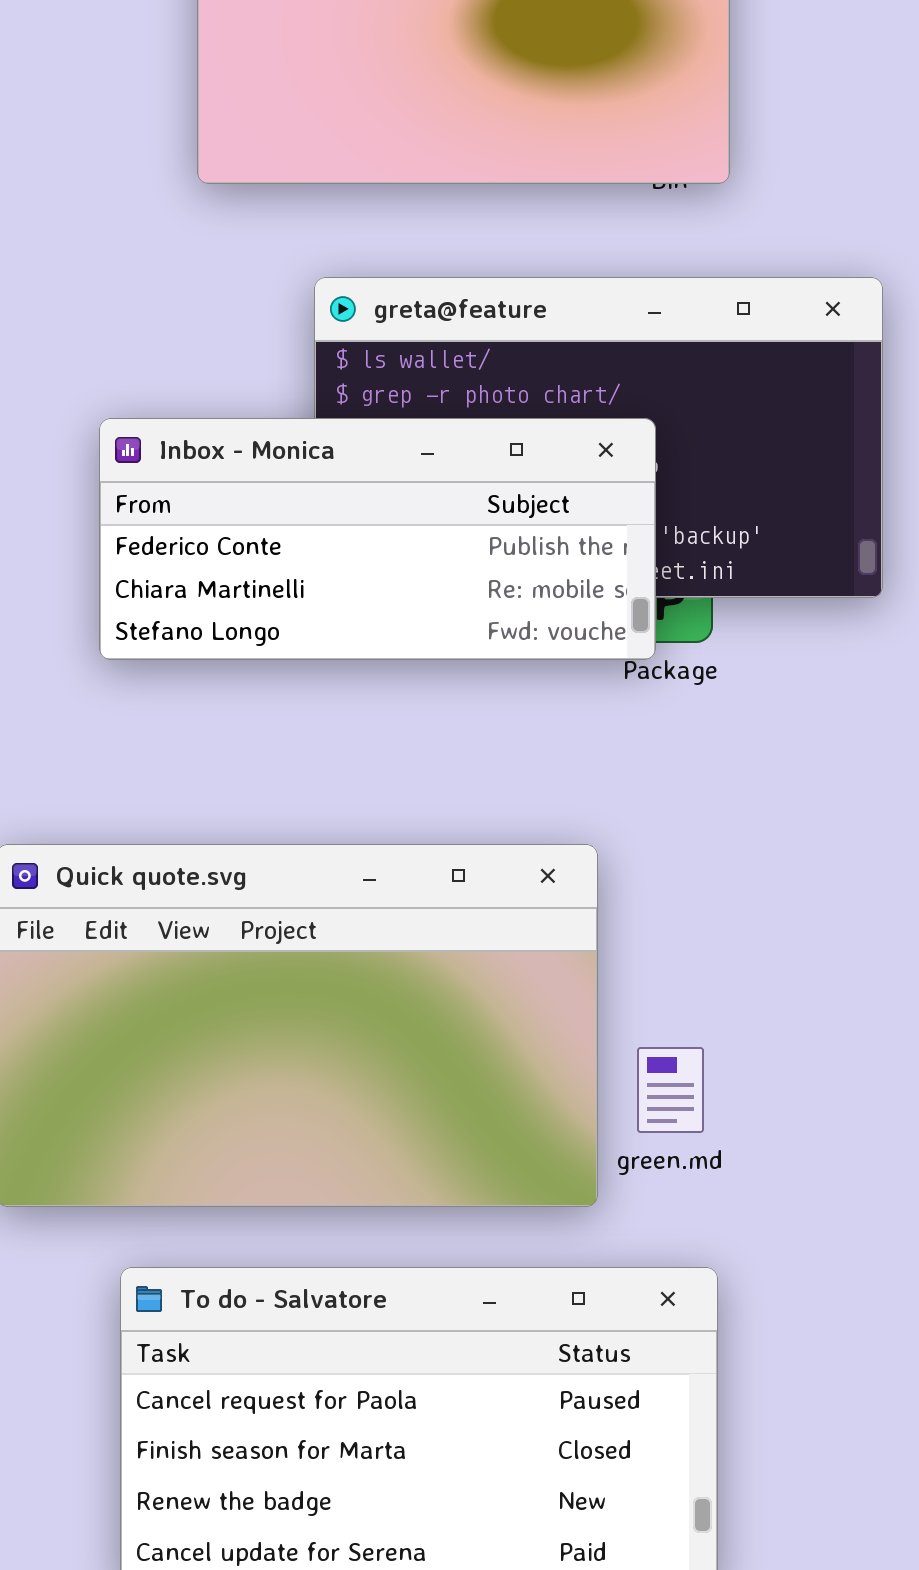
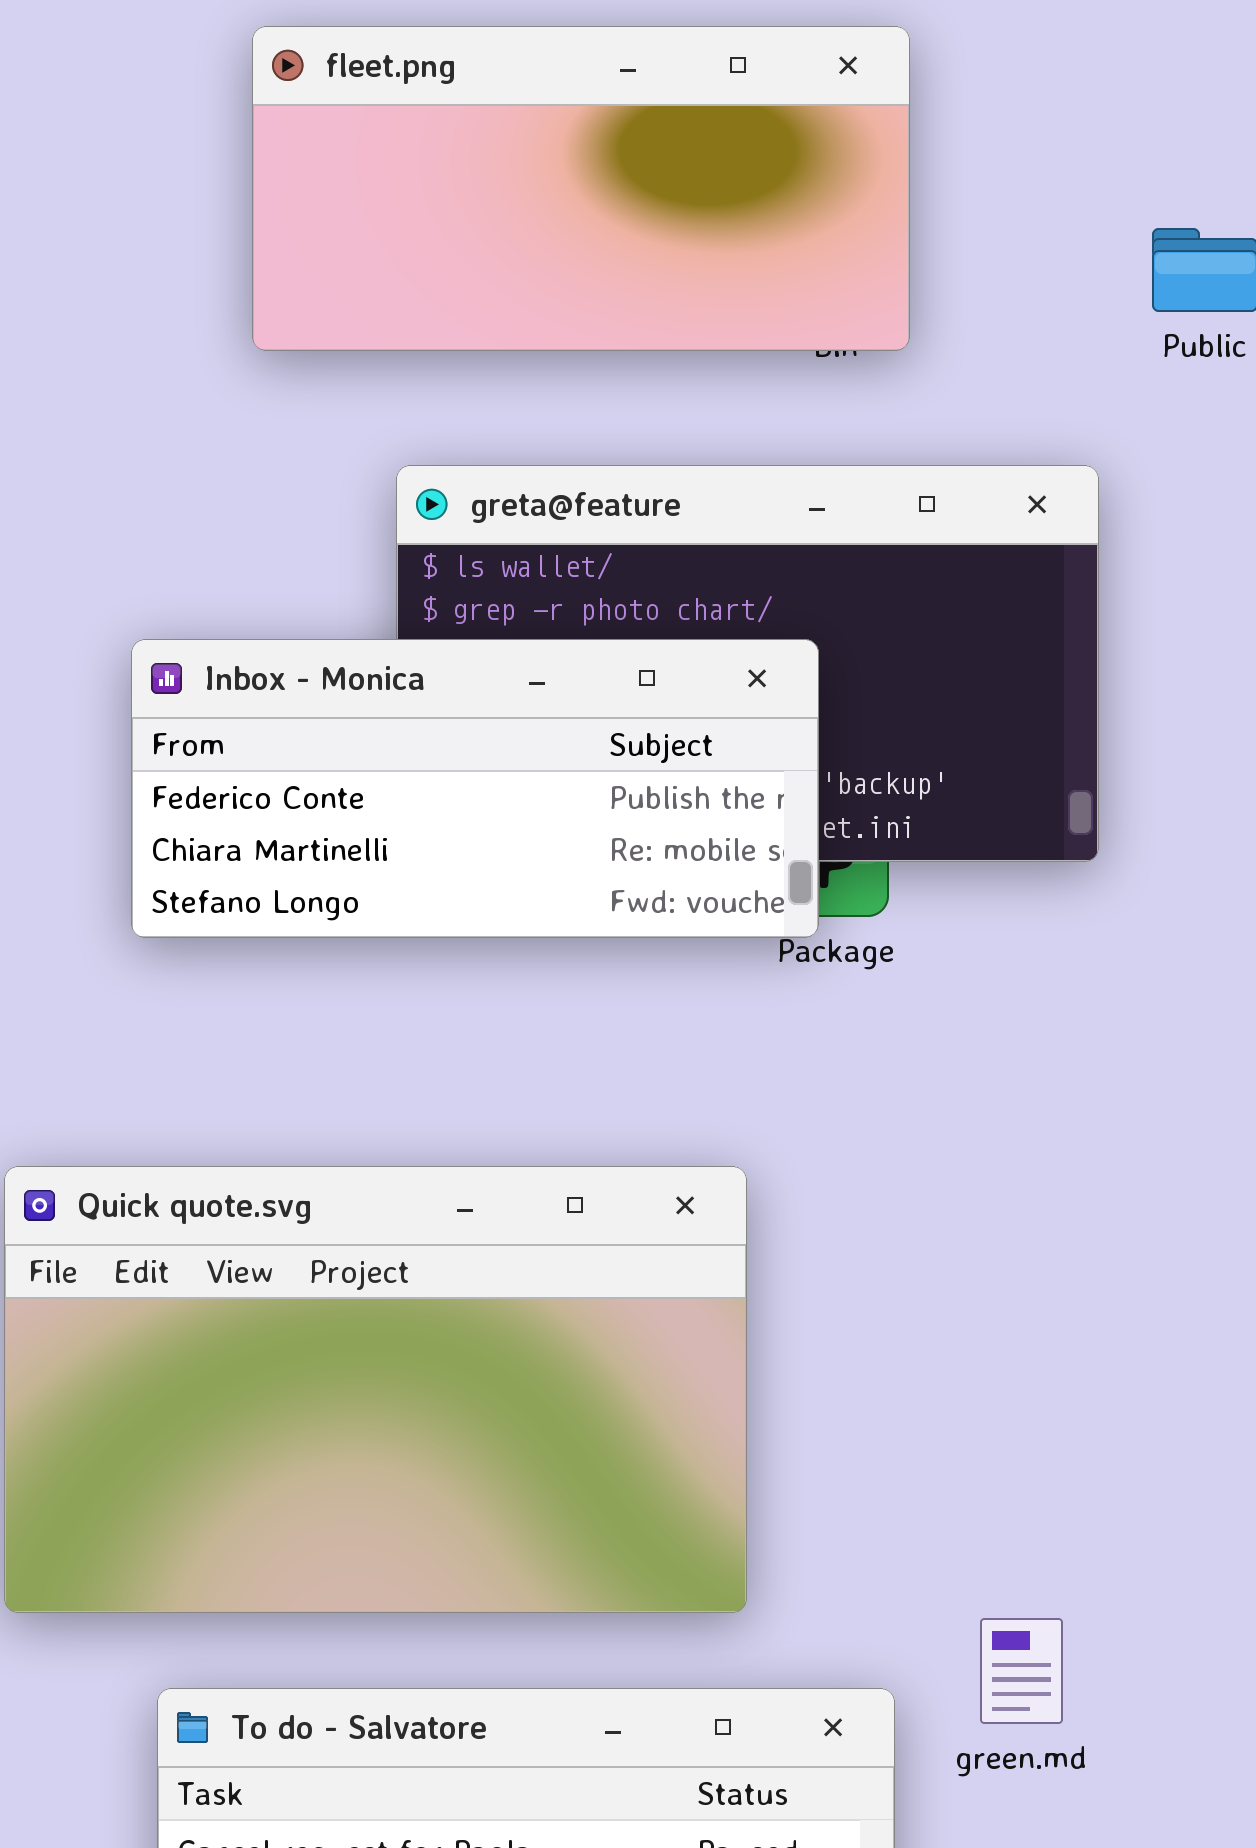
green.md: [637,1047,704,1133] -> [980,1618,1063,1724], moved

